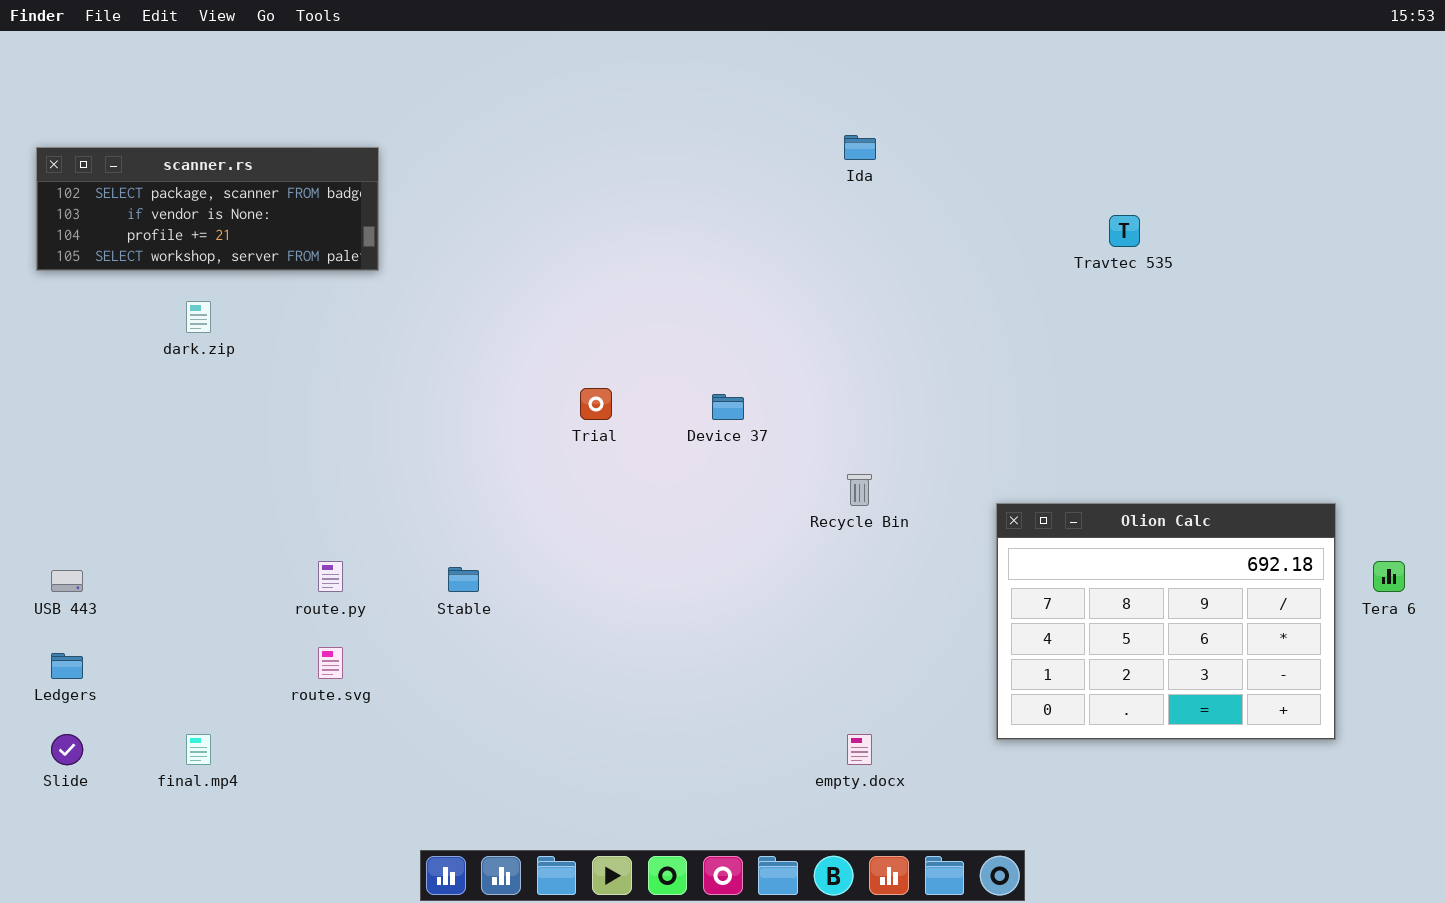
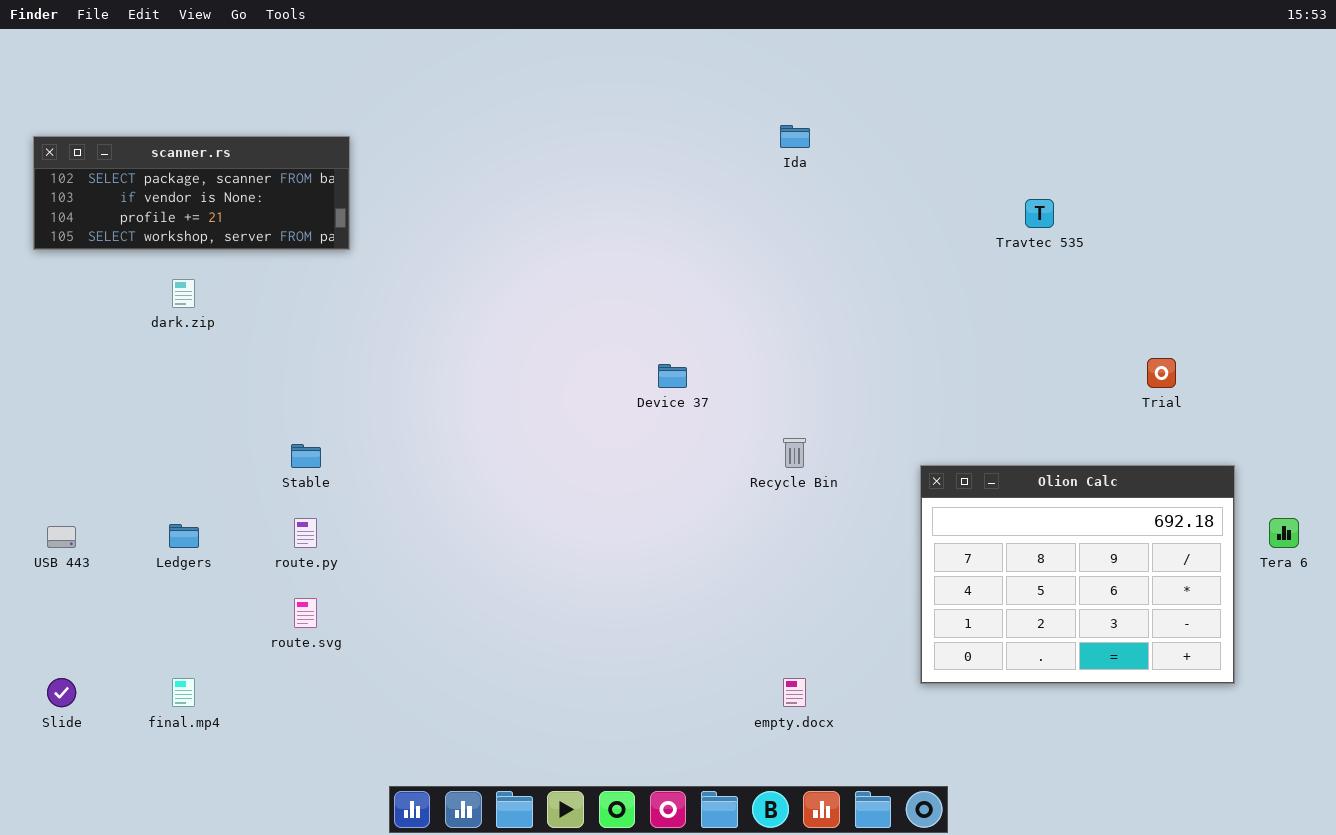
Trial: [580,388,612,420] -> [1147,358,1176,388], moved
Stable: [448,567,479,592] -> [291,444,321,468], moved
Ledgers: [51,653,83,679] -> [169,524,199,548], moved

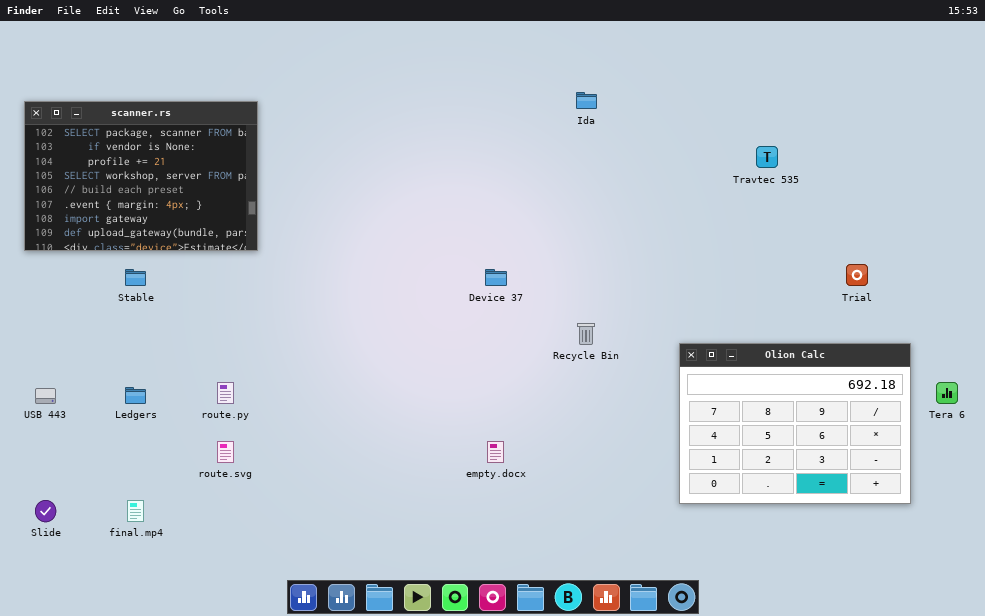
scanner.rs: [33,136,350,250] -> [24,101,258,251], resized
Stable: [291,444,321,468] -> [125,269,146,286], moved
empty.docx: [783,678,806,707] -> [487,441,504,463], moved

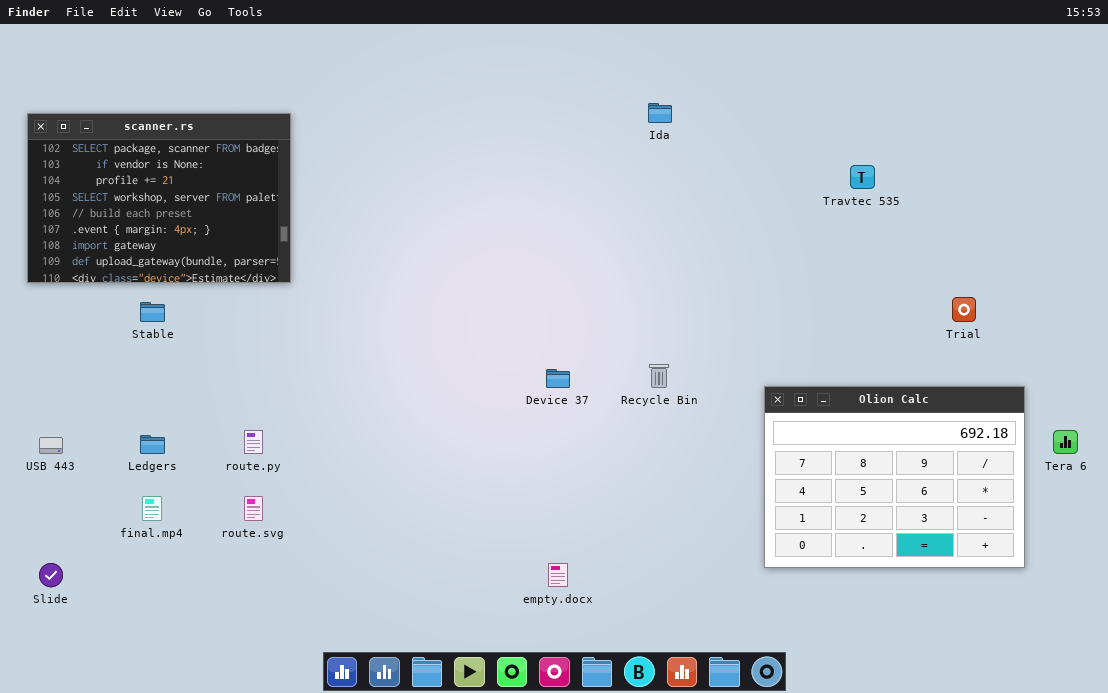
Device 37: [485,269,507,286] -> [546,369,570,388], moved
empty.docx: [487,441,504,463] -> [548,563,568,587], moved
final.mp4: [127,500,144,522] -> [142,496,162,521], moved

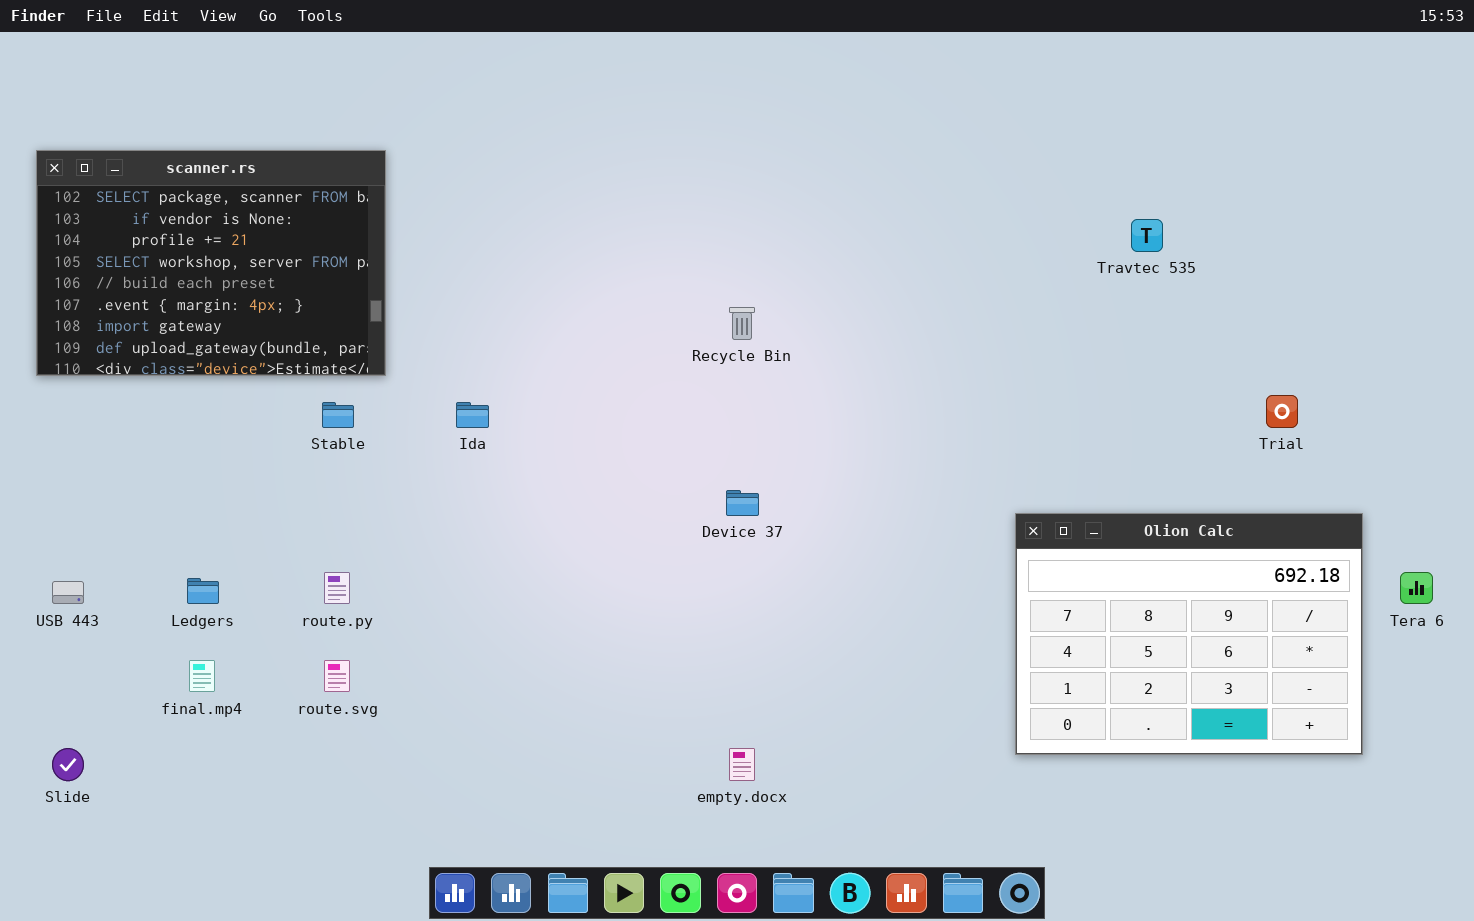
Ida: [648,103,672,123] -> [456,402,489,428], moved
Stable: [140,302,165,322] -> [322,402,354,428], moved
Recycle Bin: [649,364,669,388] -> [729,307,755,340], moved

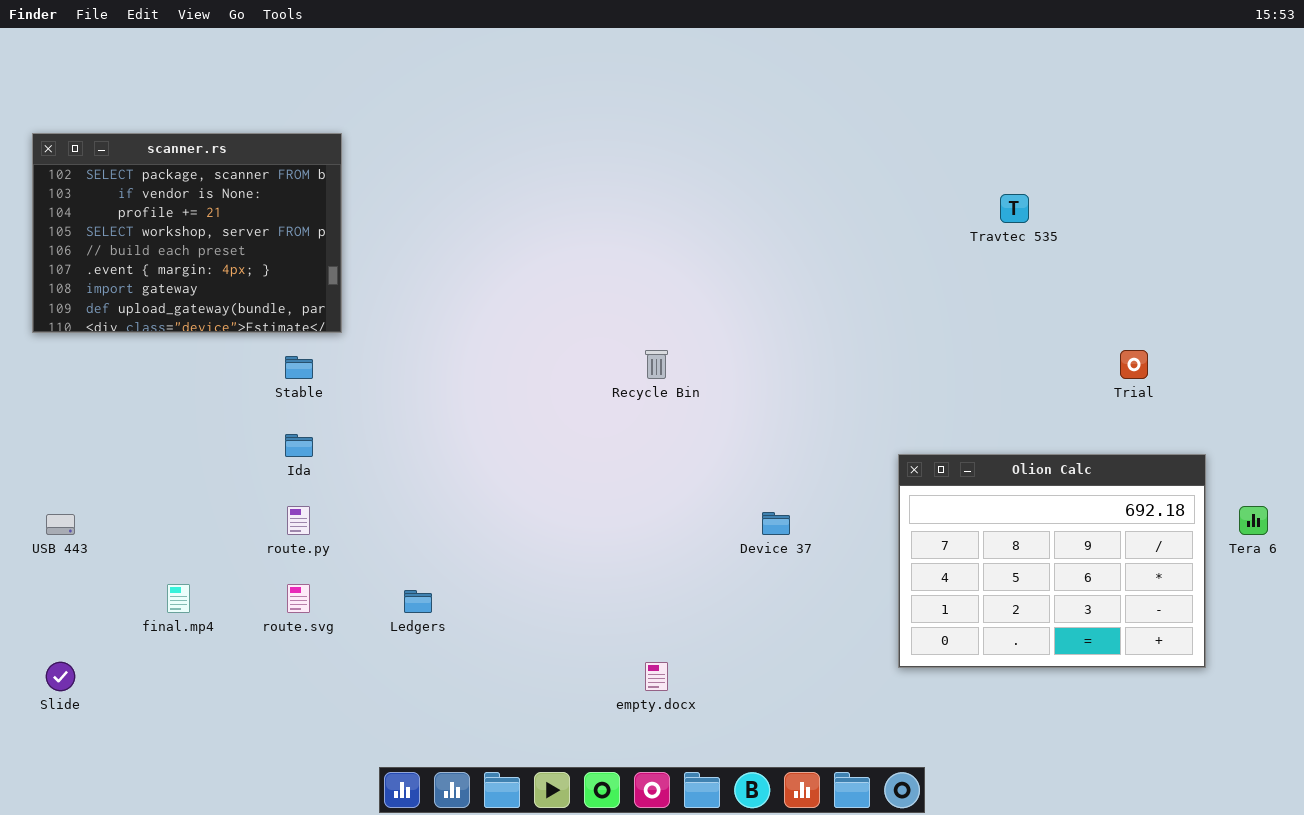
Recycle Bin: [729,307,755,340] -> [645,350,668,379], moved
Ida: [456,402,489,428] -> [285,434,313,457], moved
Device 37: [726,490,759,516] -> [762,512,790,535], moved
Ledgers: [187,578,219,604] -> [404,590,432,613], moved

